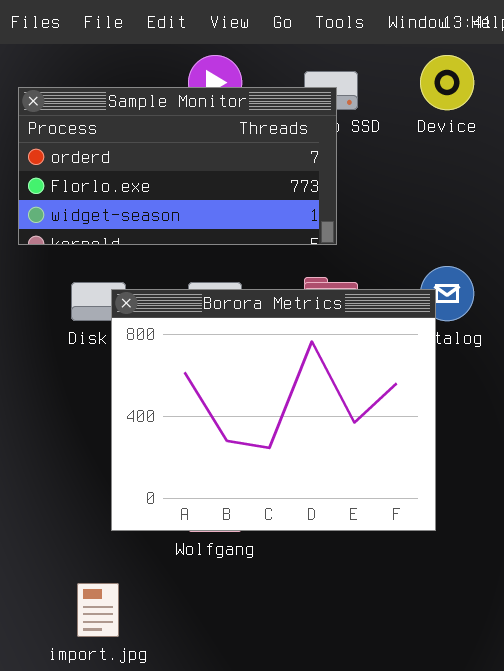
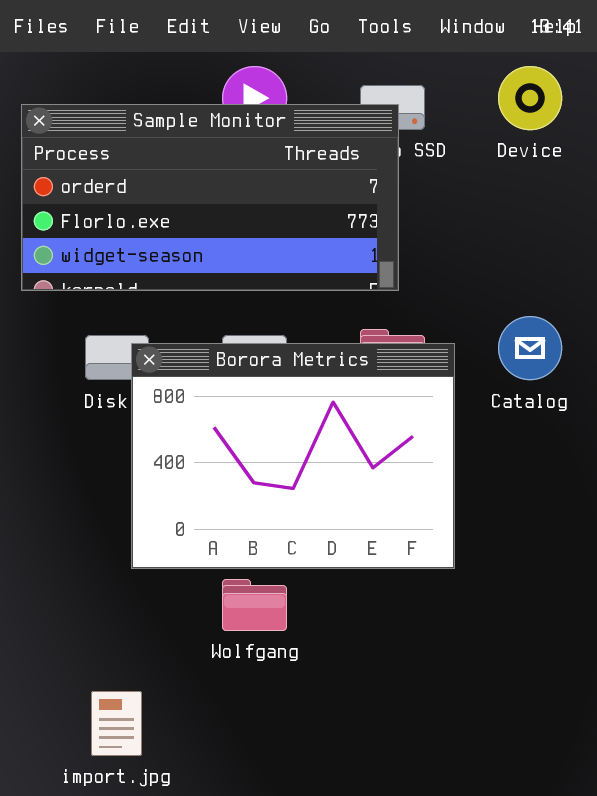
Borora Metrics: [111,289,436,531] -> [131,343,455,569], resized

